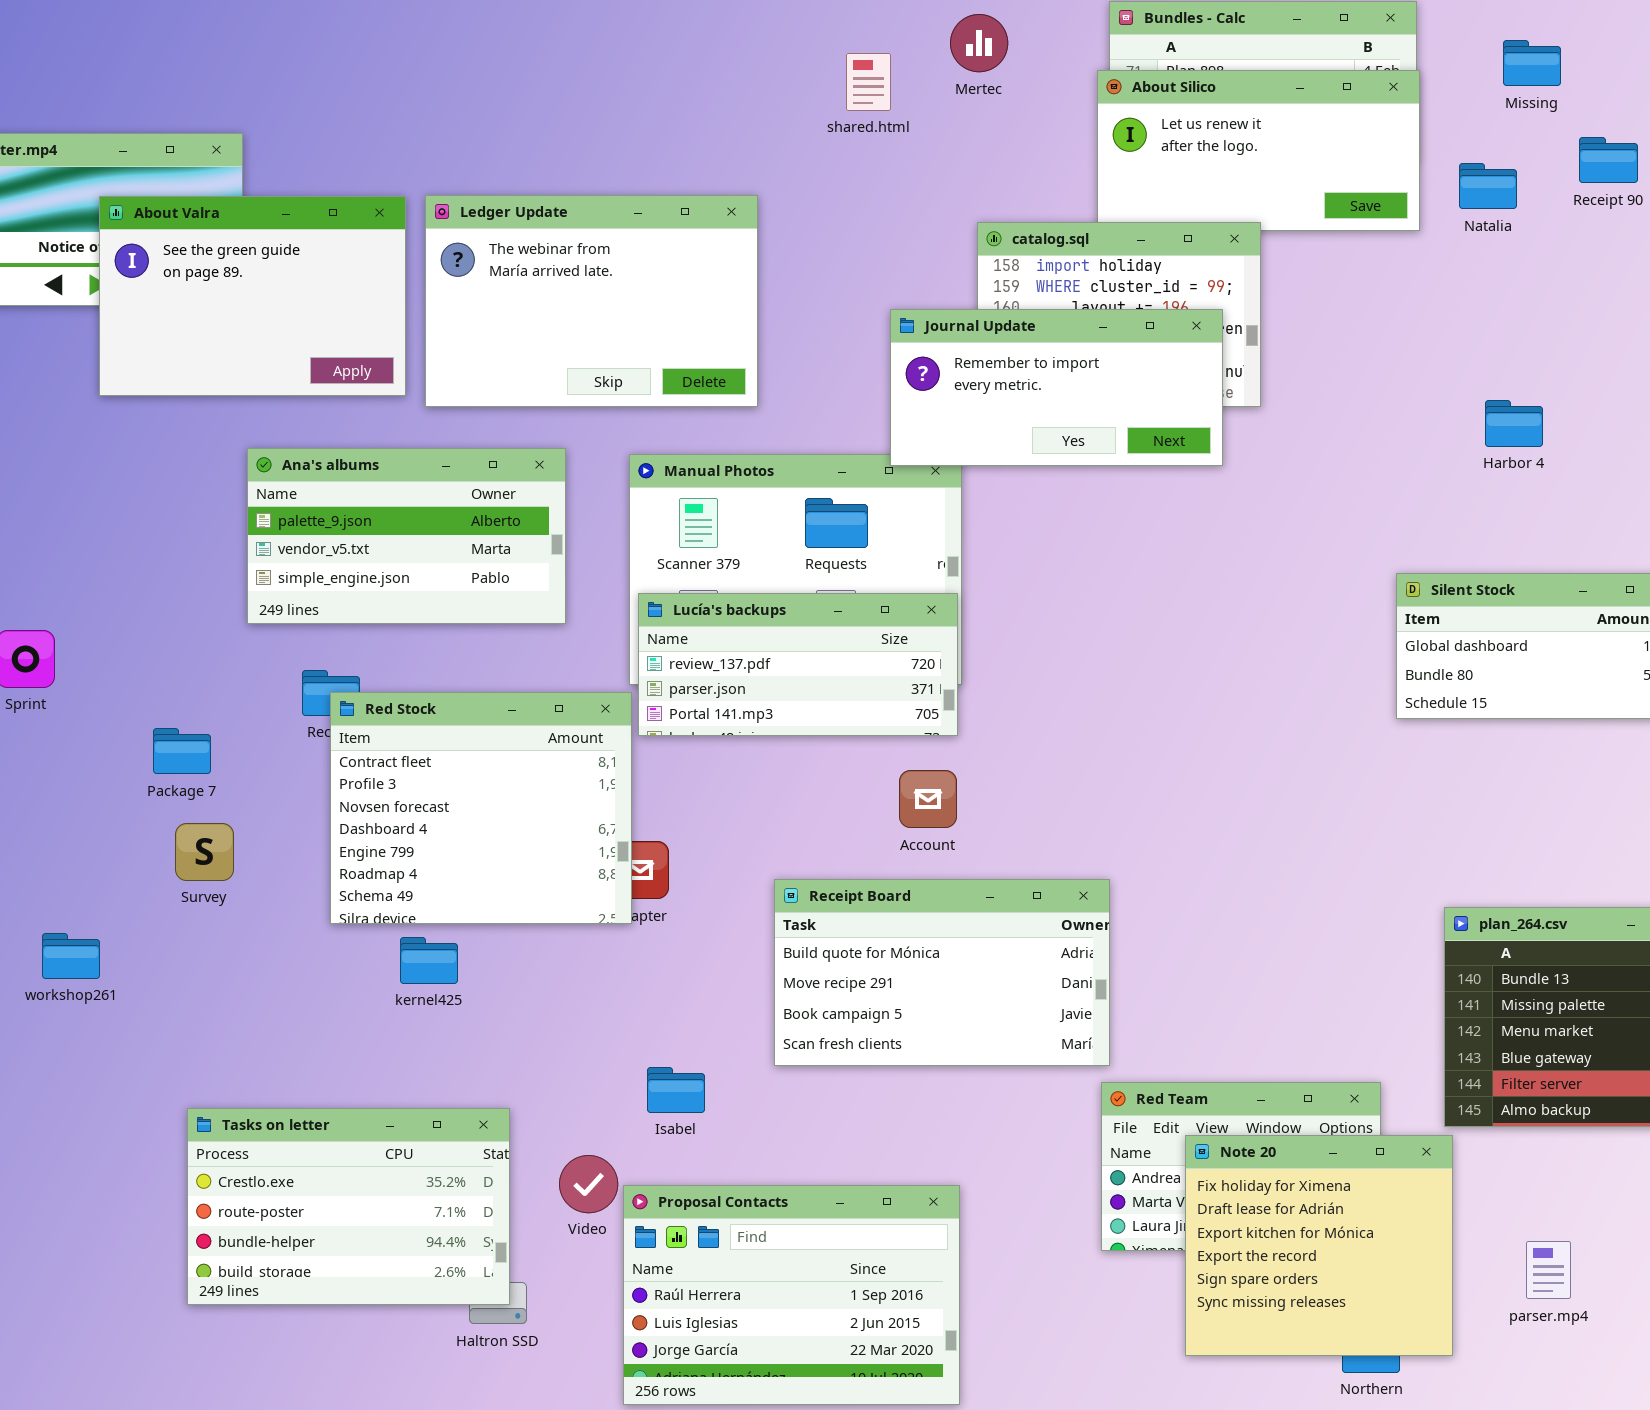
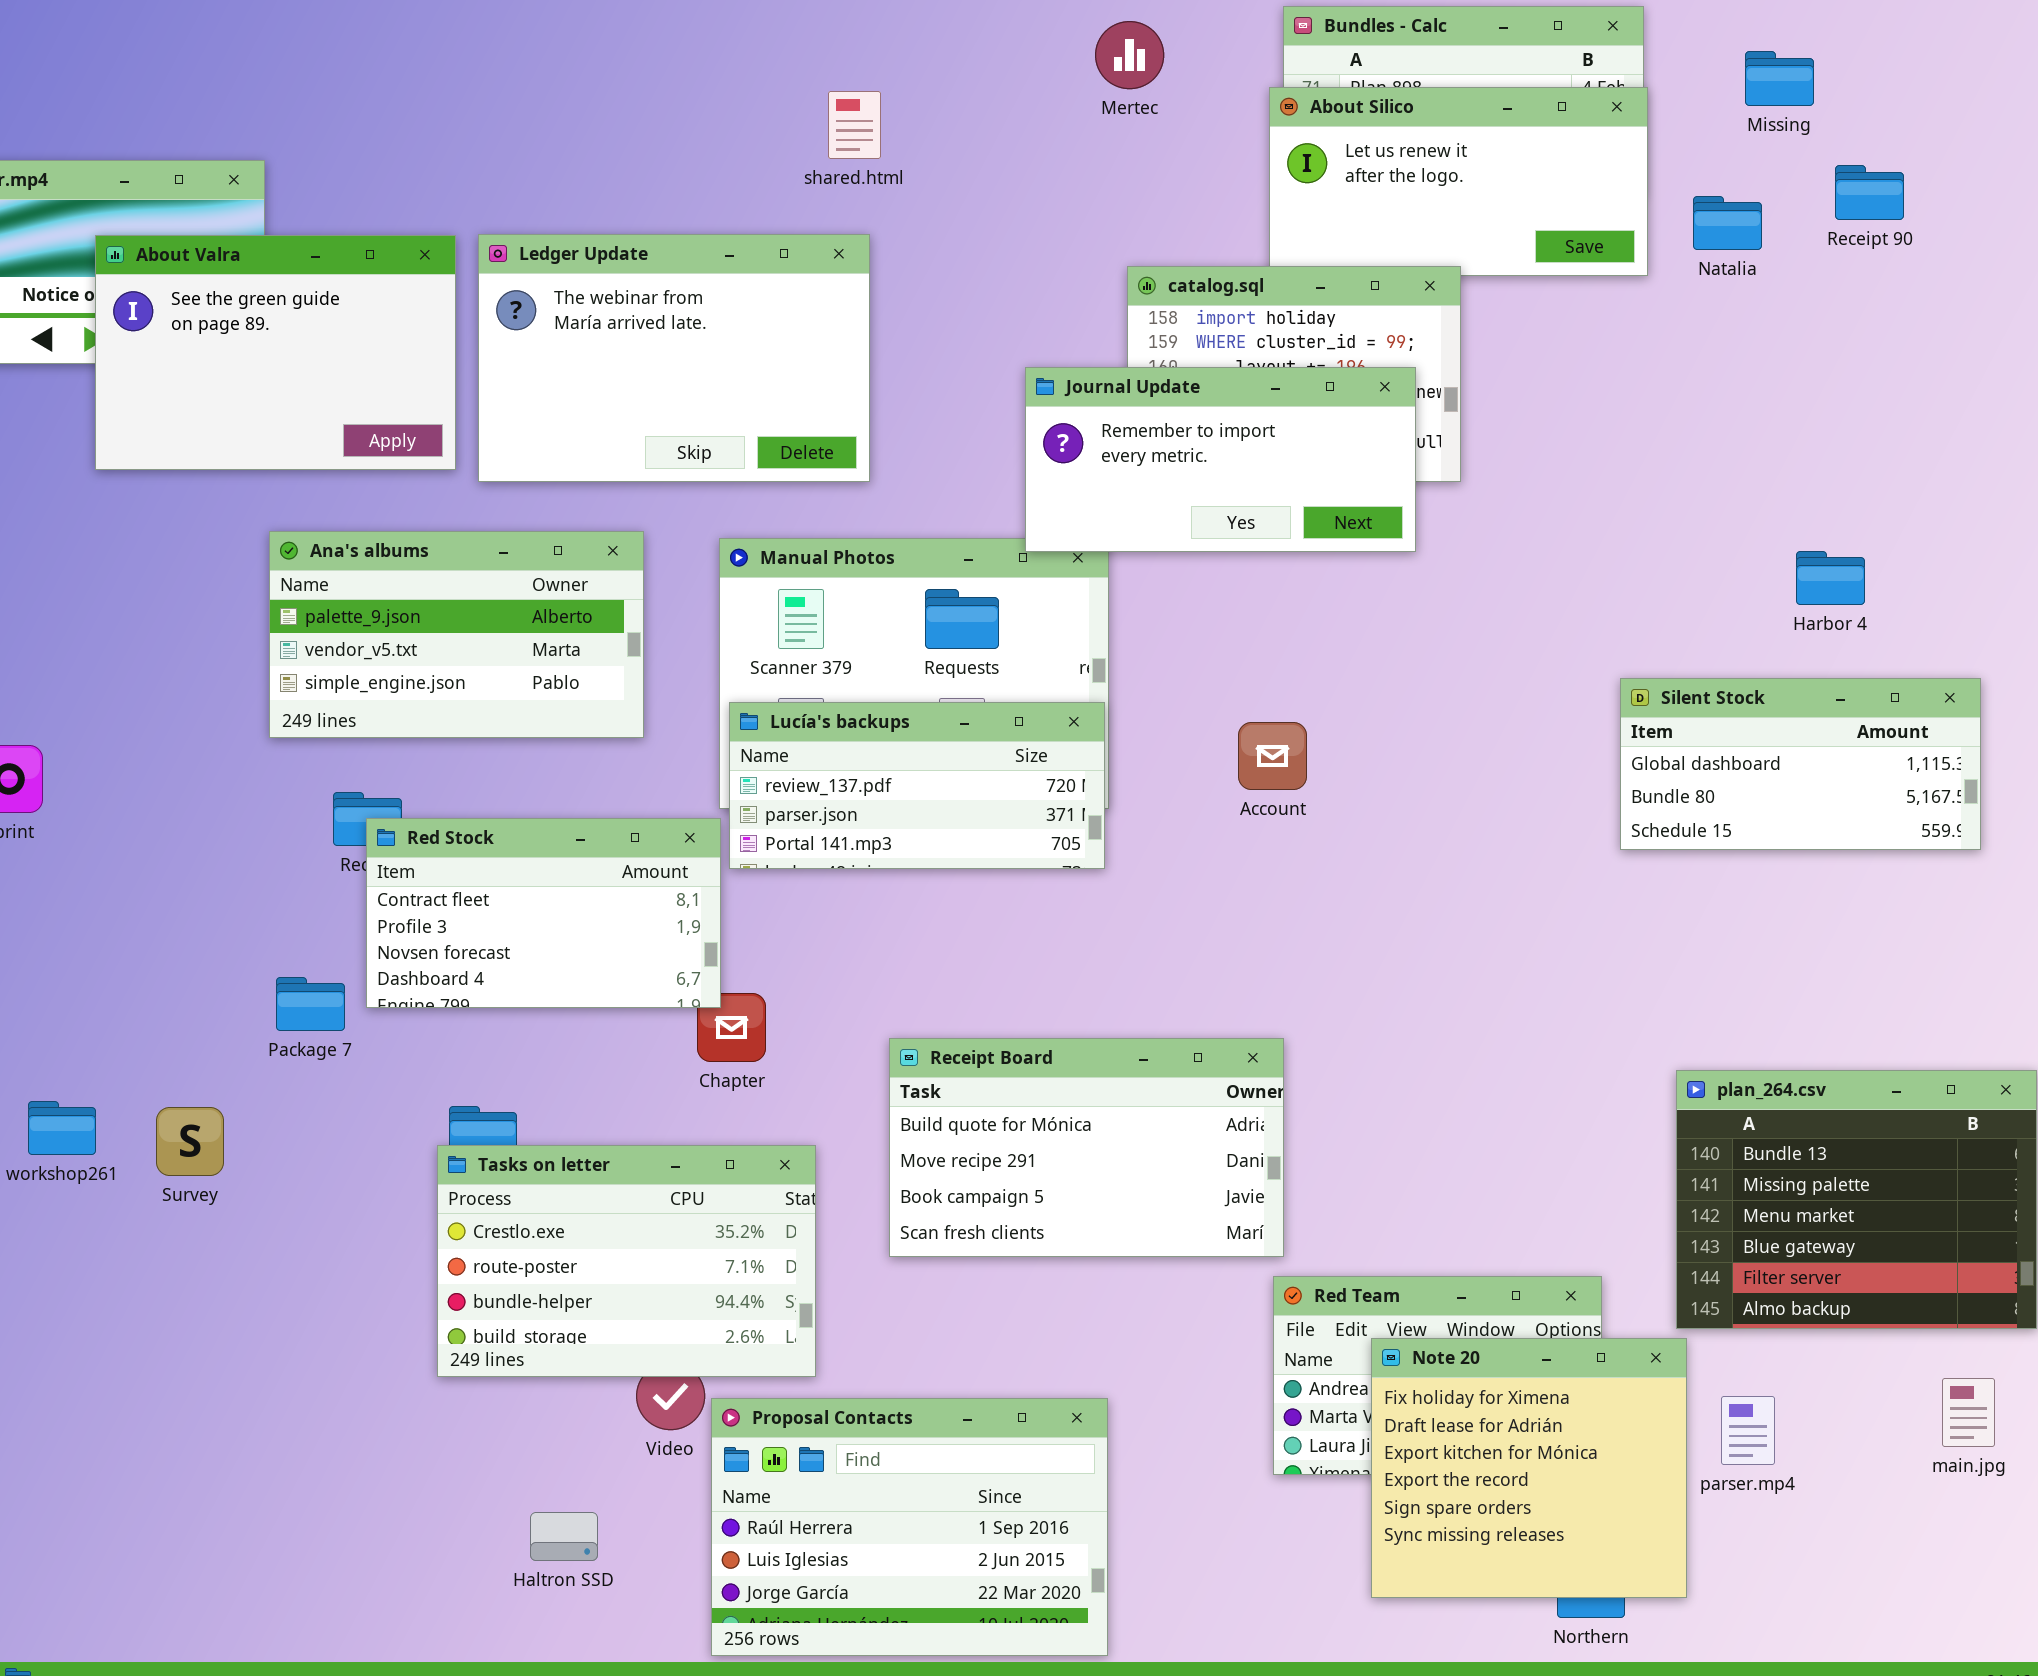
shared.html: [846,53,891,111] -> [828,91,881,159], moved
Harbor 4: [1485,400,1543,447] -> [1796,551,1865,605], moved
Red Stock: [330,692,632,924] -> [366,818,721,1008], resized
Package 7: [153,728,211,774] -> [276,977,345,1031], moved
Account: [899,770,957,828] -> [1238,722,1307,790], moved
Survey: [175,823,234,881] -> [156,1107,224,1176], moved
Tasks on letter: [187,1108,510,1305] -> [437,1145,816,1377], moved
parser.mp4: [1526,1241,1571,1299] -> [1721,1396,1775,1465], moved

